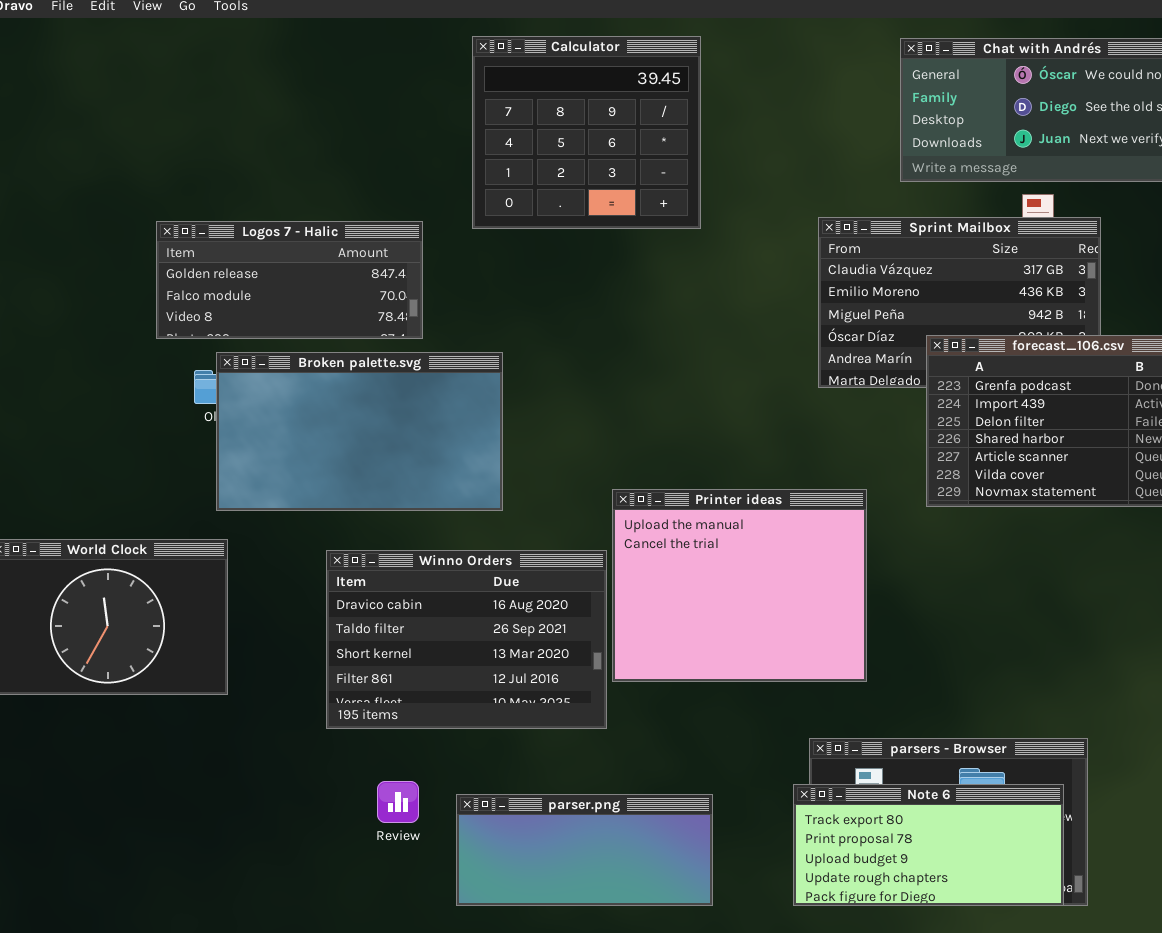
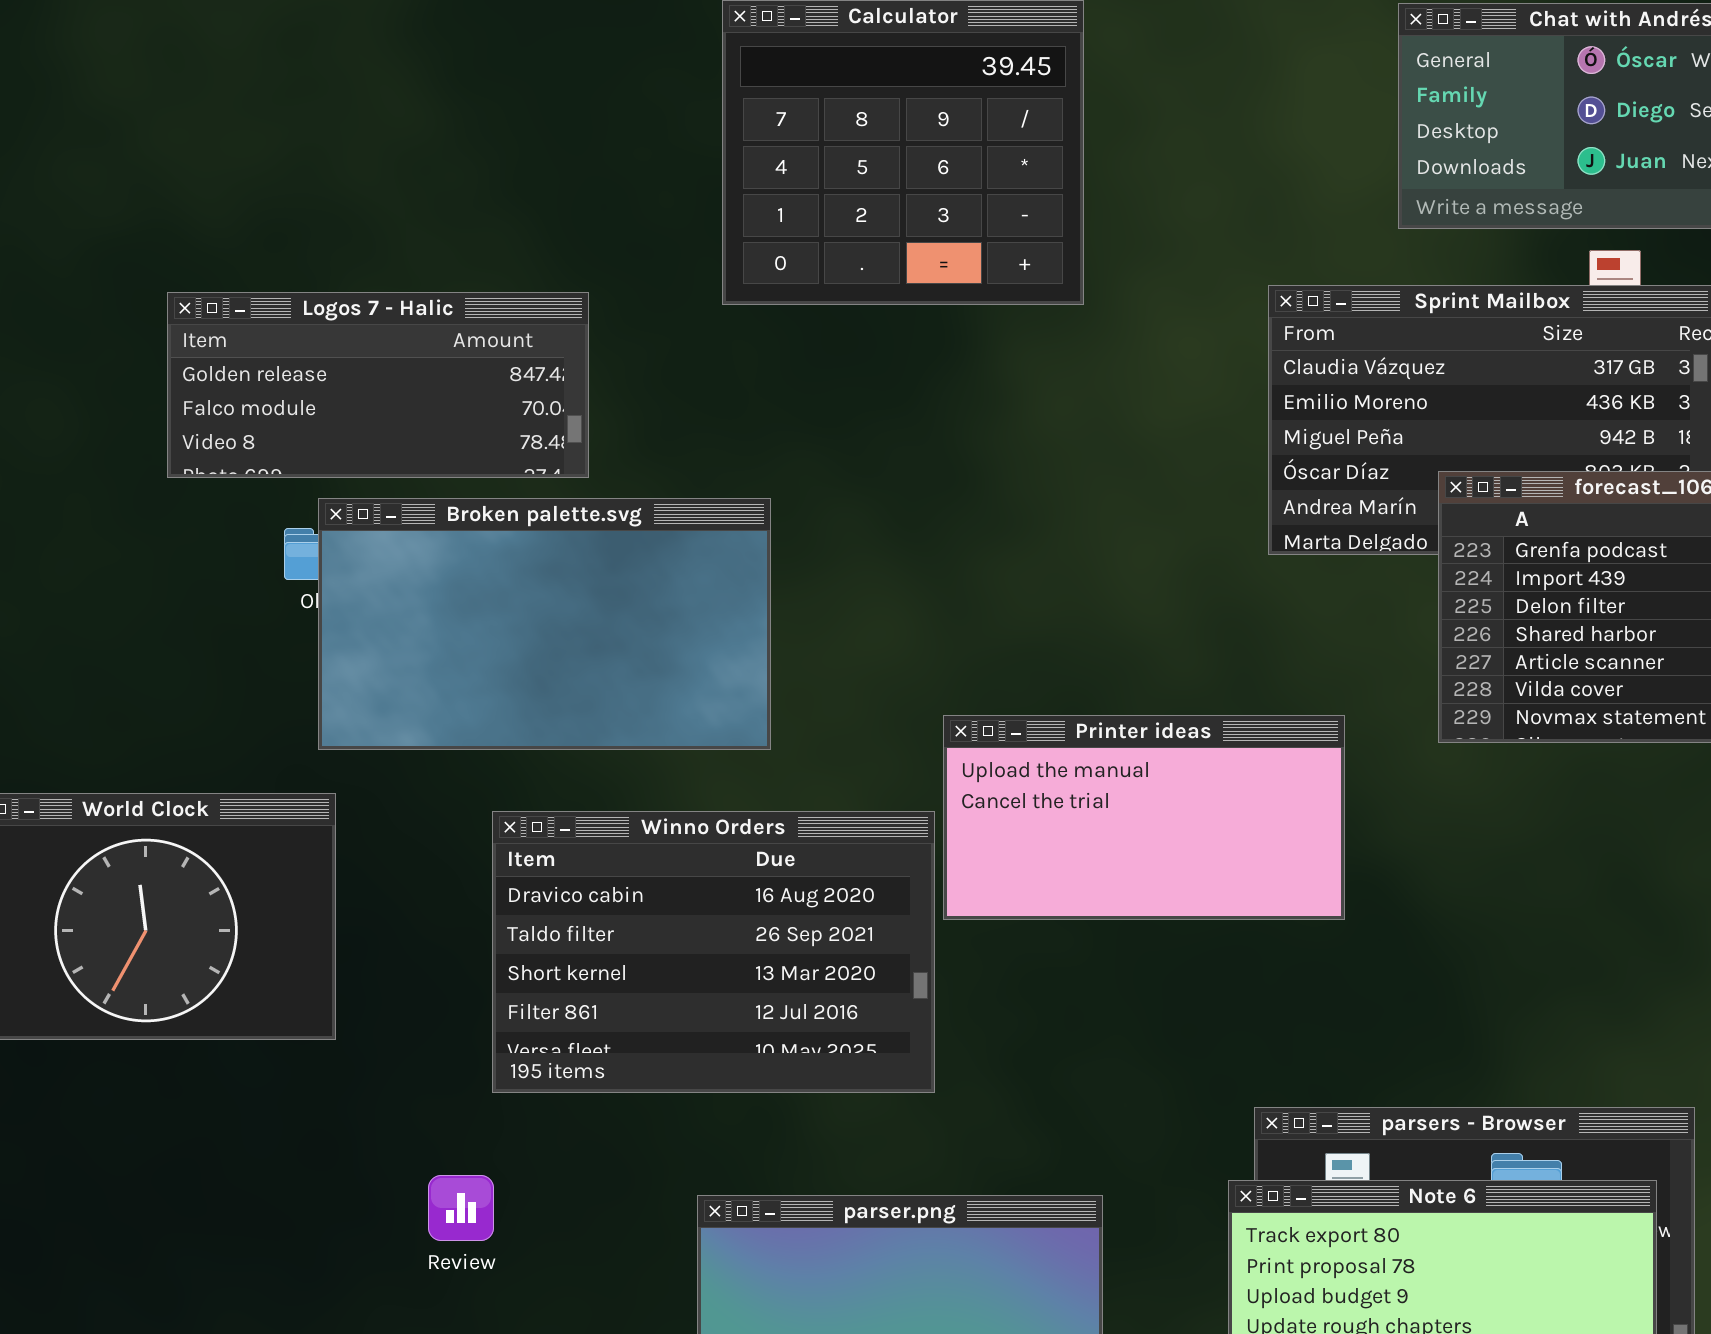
Logos 7 - Halic: [156,221,423,339] -> [167,292,589,478], moved
Printer ideas: [612,489,867,682] -> [943,715,1345,920], resized
Review: [377,781,419,823] -> [428,1175,494,1241], moved

